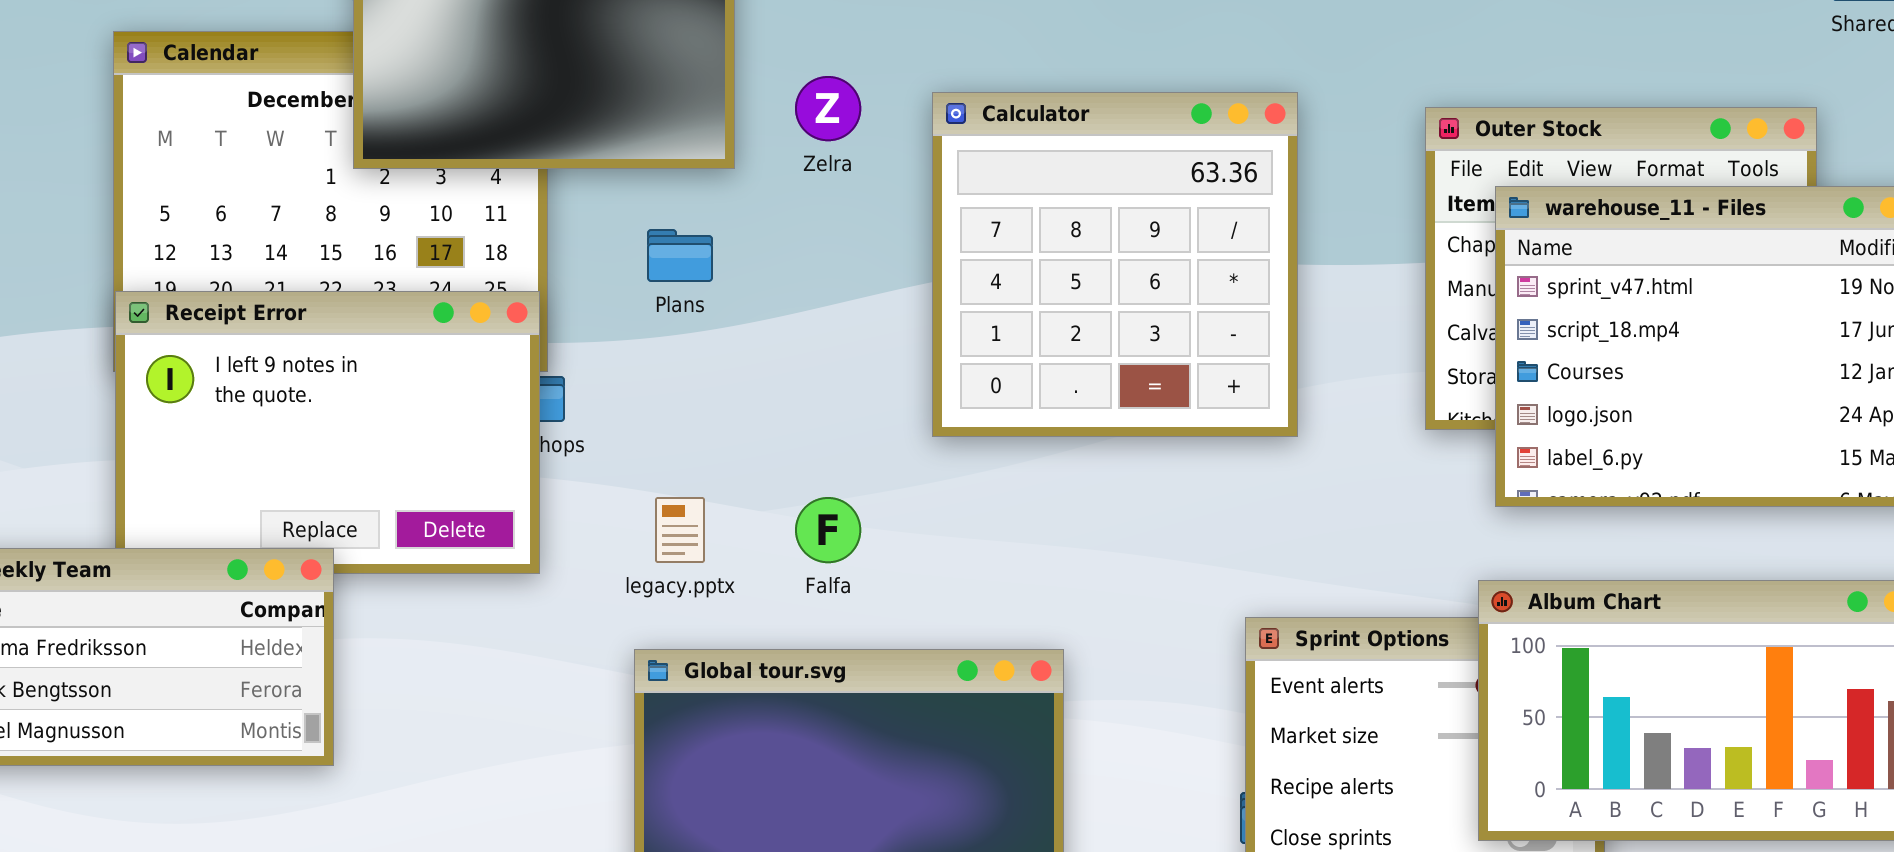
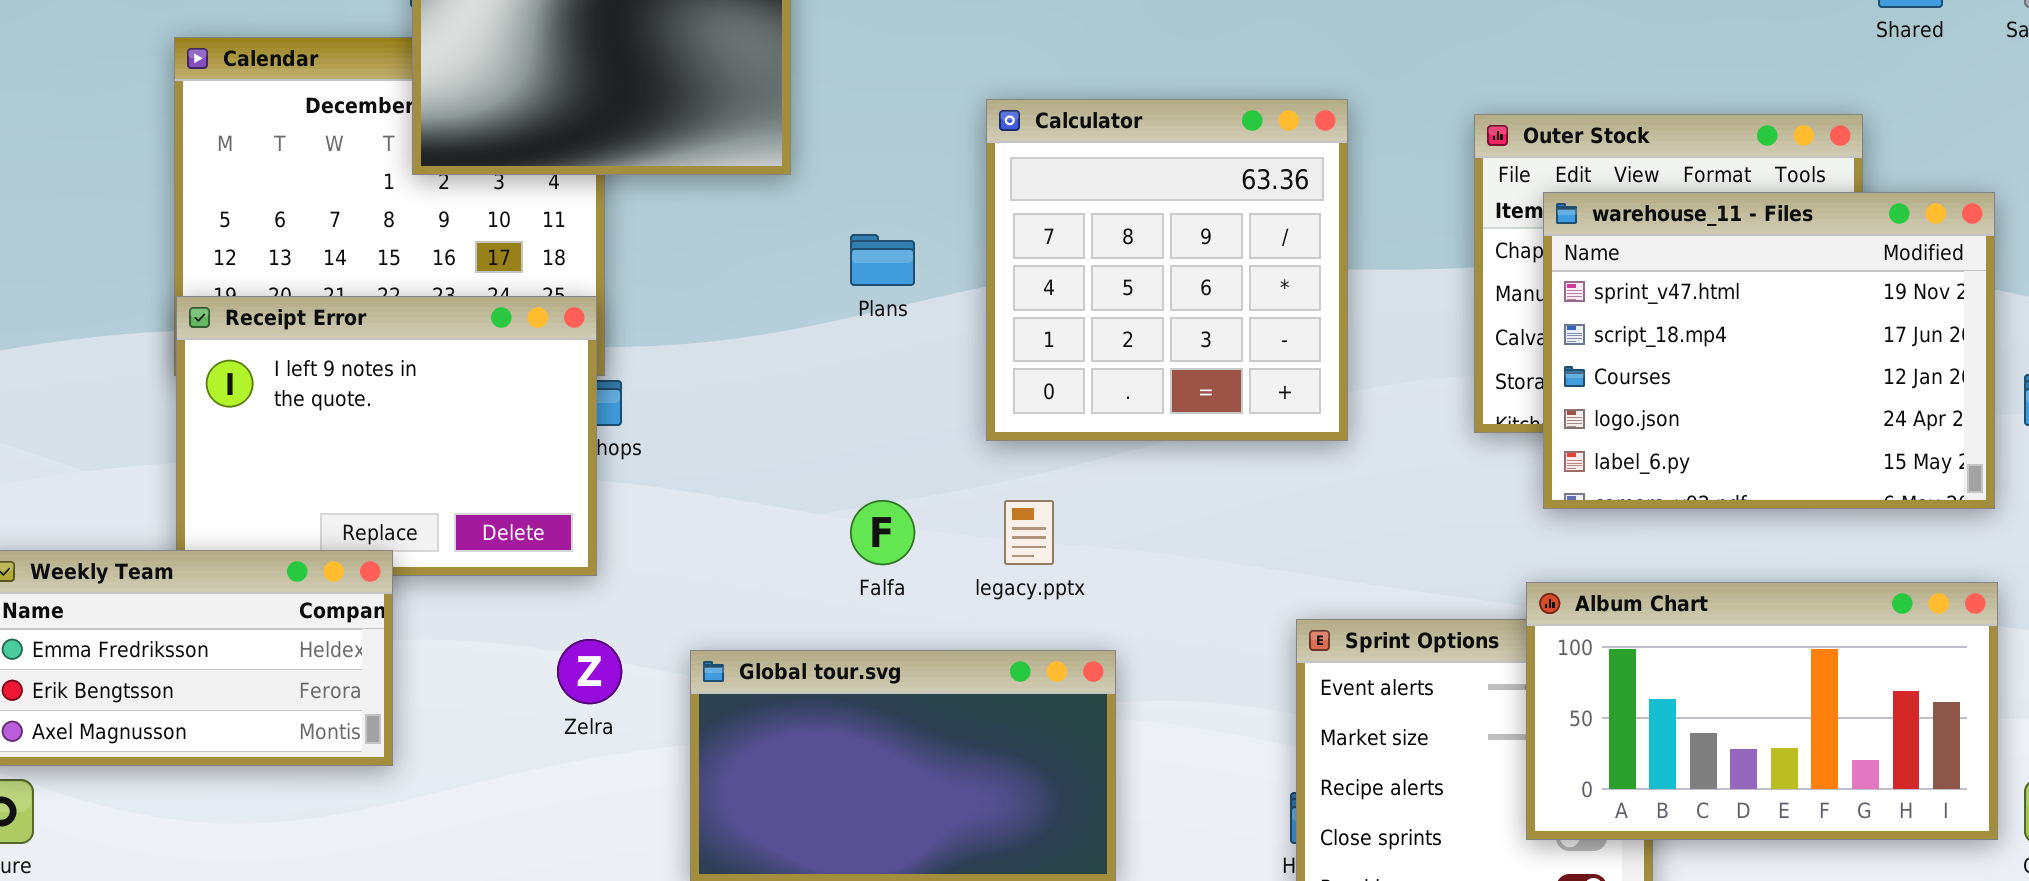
Zelra: [795,76,861,141] -> [557,639,622,704], moved
Plans: [647,229,713,282] -> [850,234,915,286], moved
legacy.pptx: [655,497,705,563] -> [1004,500,1054,565], moved

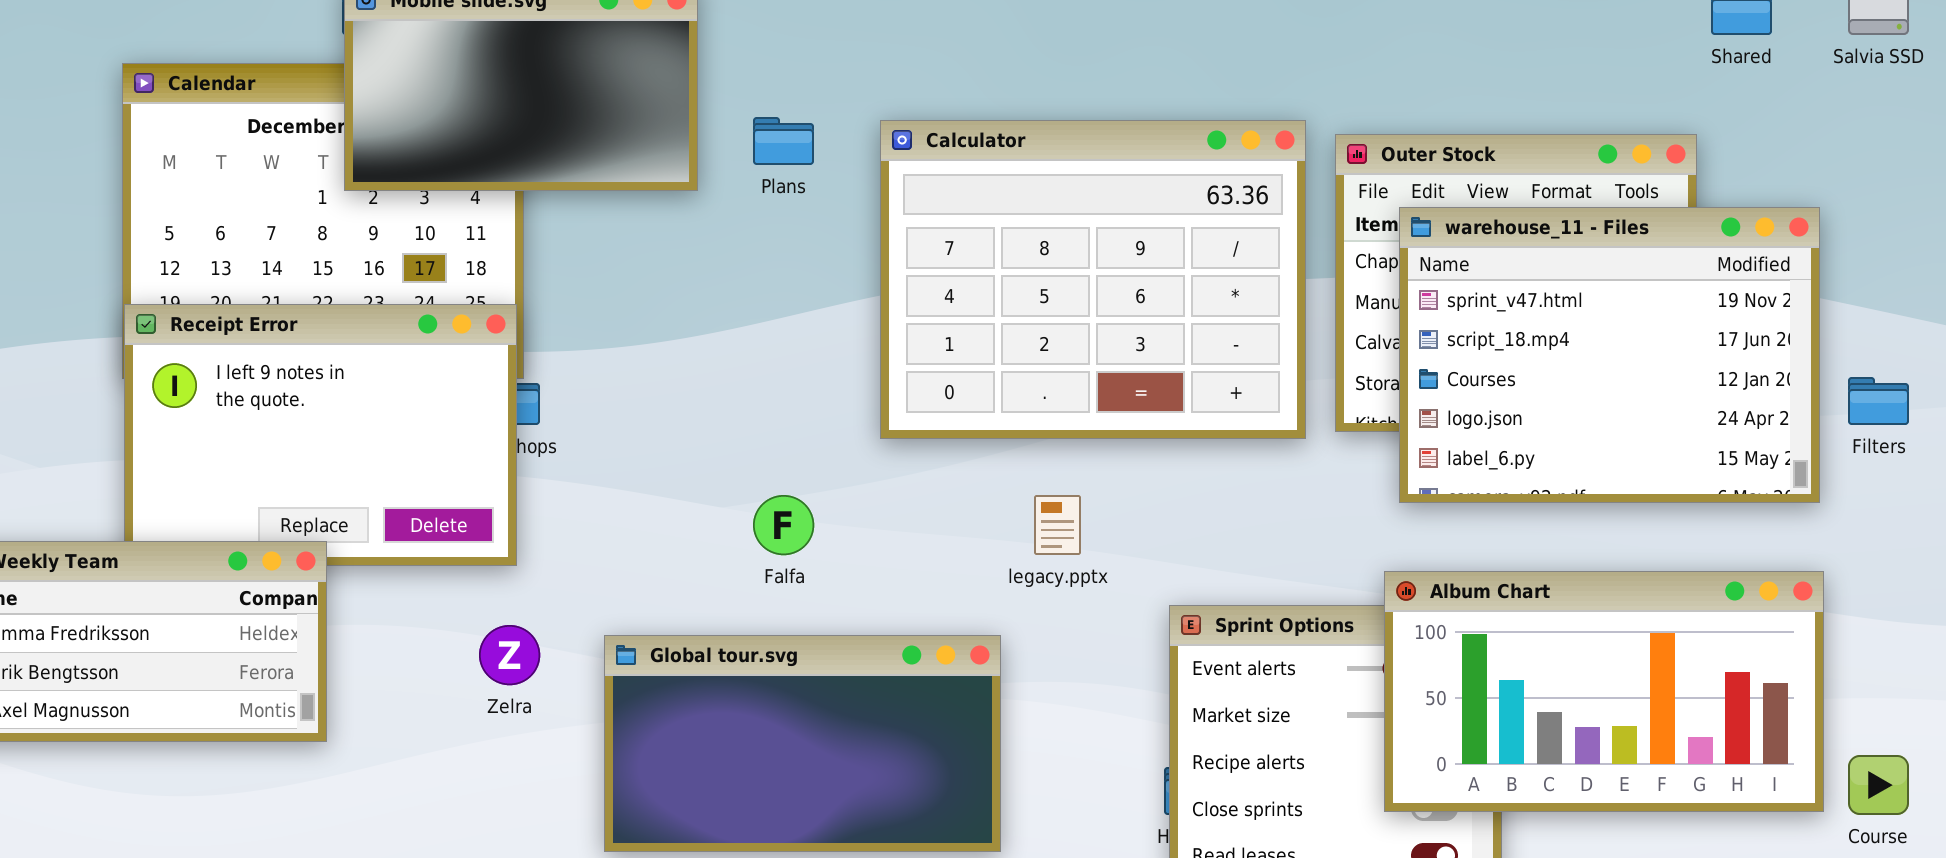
Calculator: [986,99,1348,441] -> [880,120,1306,439], resized
Plans: [850,234,915,286] -> [753,117,814,165], moved
legacy.pptx: [1004,500,1054,565] -> [1034,495,1081,555], moved

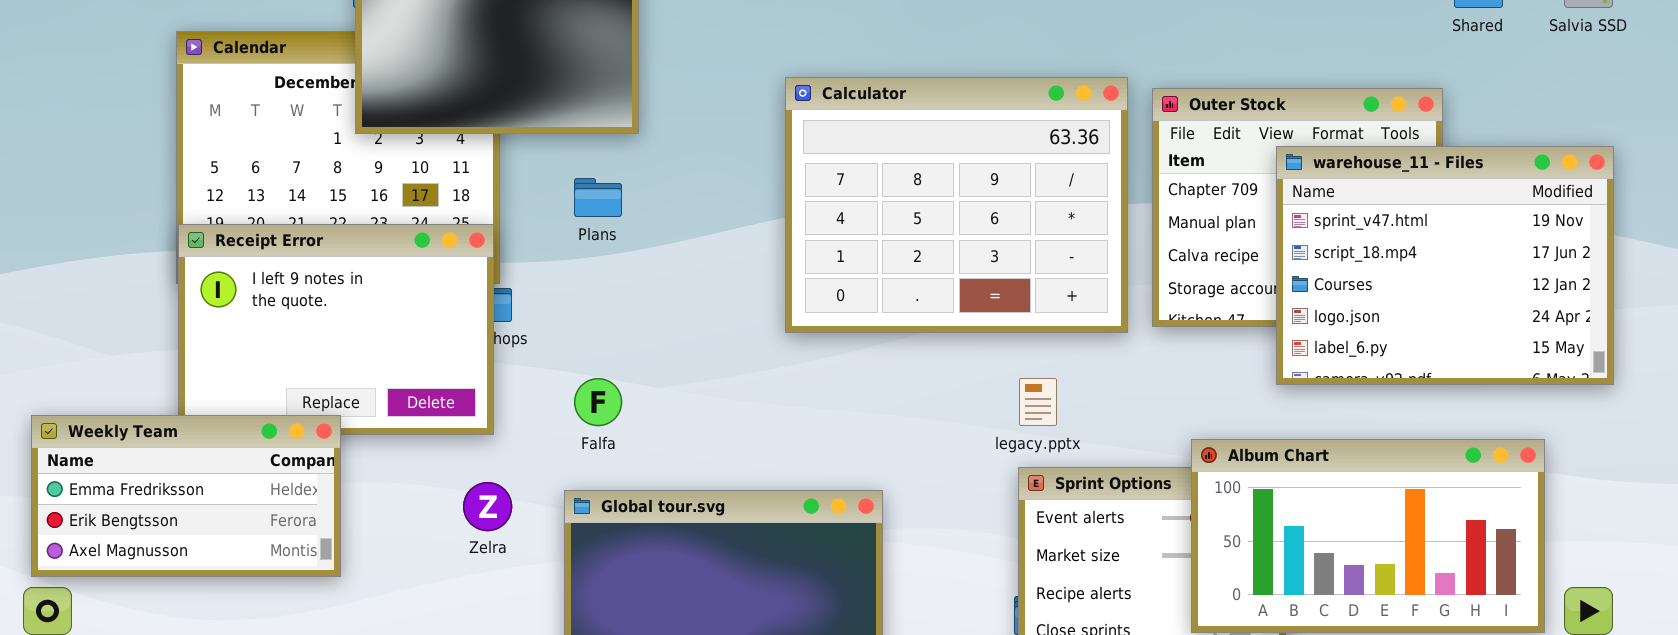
Plans: [753,117,814,165] -> [574,178,622,217], moved
warehouse_11 - Files: [1399,207,1820,503] -> [1276,146,1614,385], moved
Falfa: [753,495,814,555] -> [574,378,622,426], moved
legacy.pptx: [1034,495,1081,555] -> [1019,378,1057,426], moved

